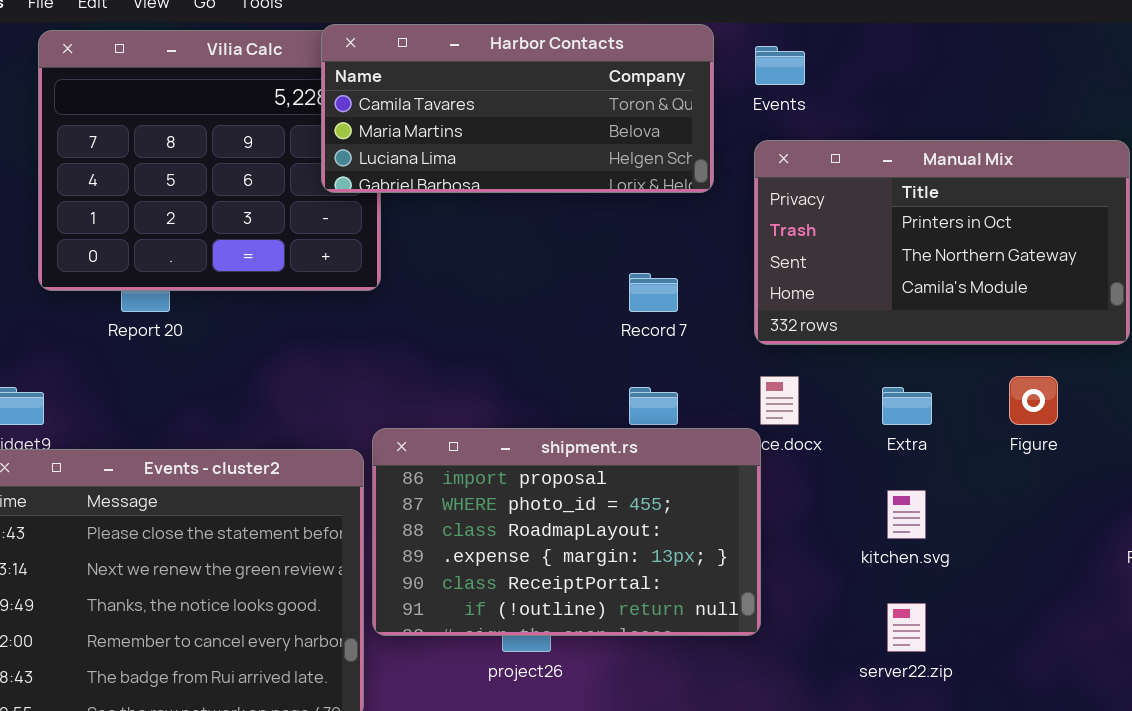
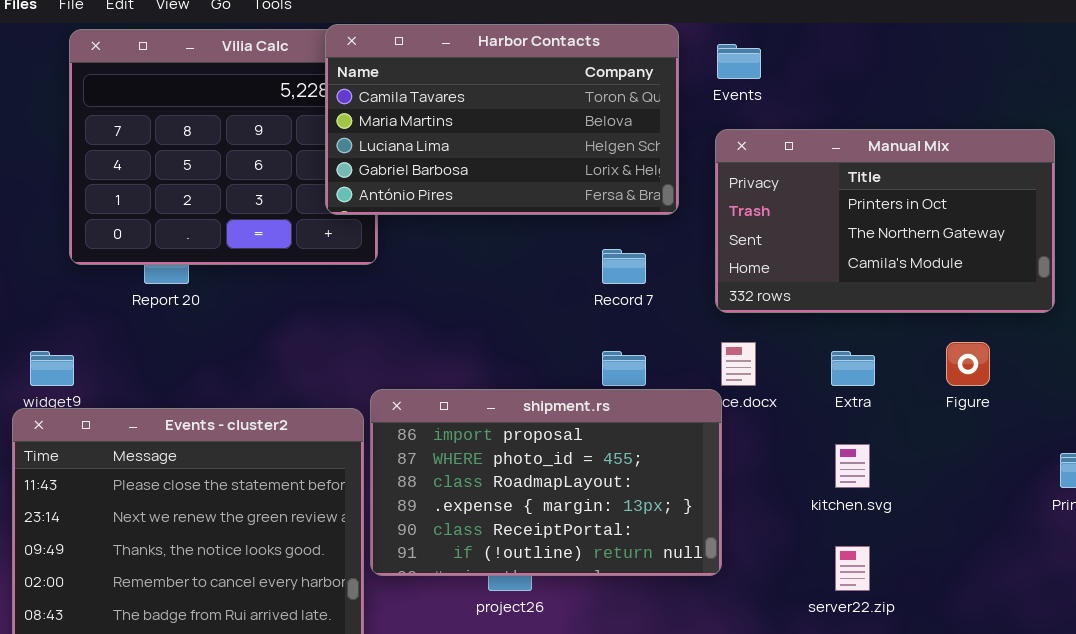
Harbor Contacts: [321,24,714,193] -> [325,24,679,215], resized

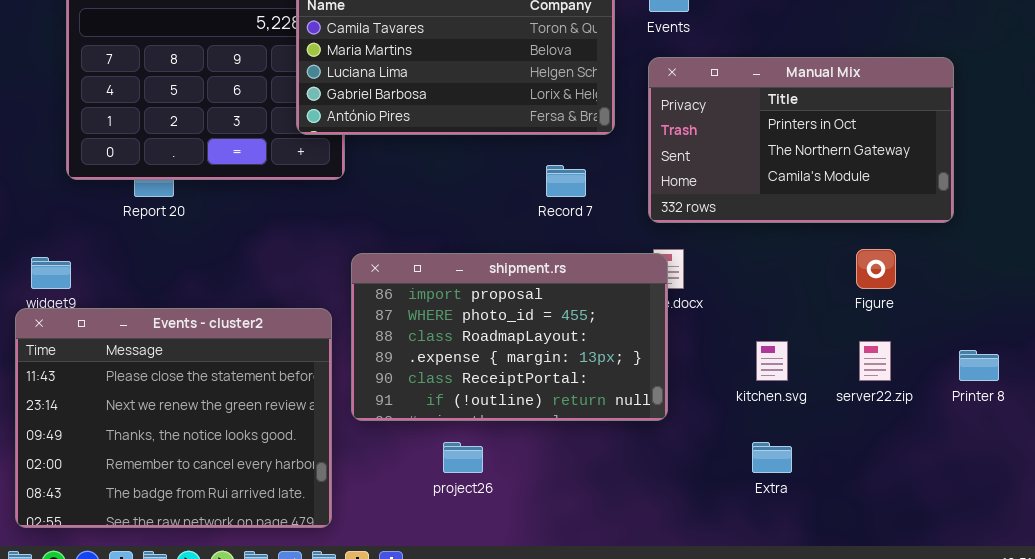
Extra: [831,351,875,386] -> [752,442,792,473], moved
shipment.rs: [370,389,722,576] -> [351,253,668,421], moved
server22.zip: [835,546,870,591] -> [859,341,891,381], moved

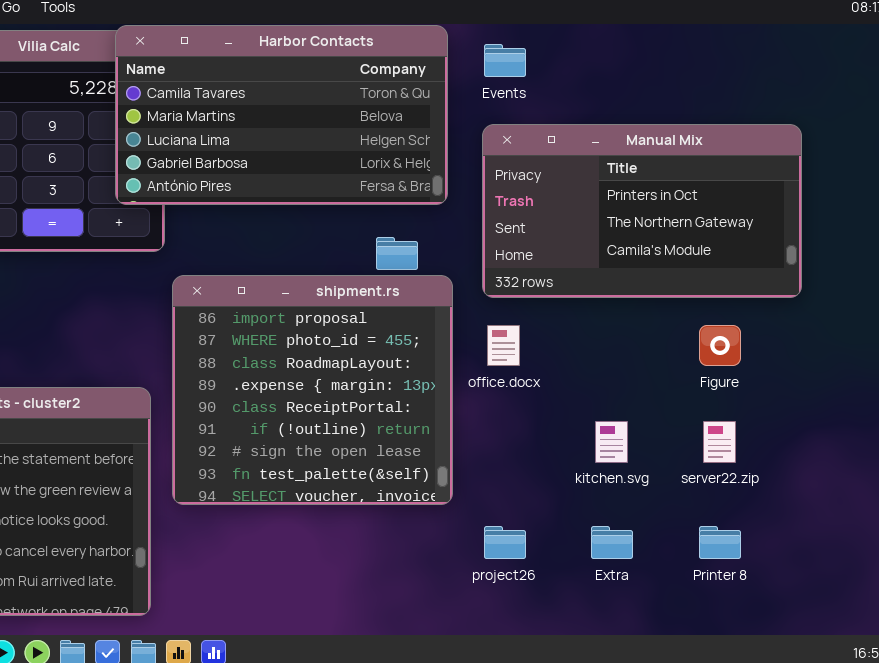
shipment.rs: [351,253,668,421] -> [172,275,453,505], resized
Printer 8: [959,350,999,381] -> [699,526,741,559], moved
project26: [443,442,483,473] -> [484,526,526,559], moved

